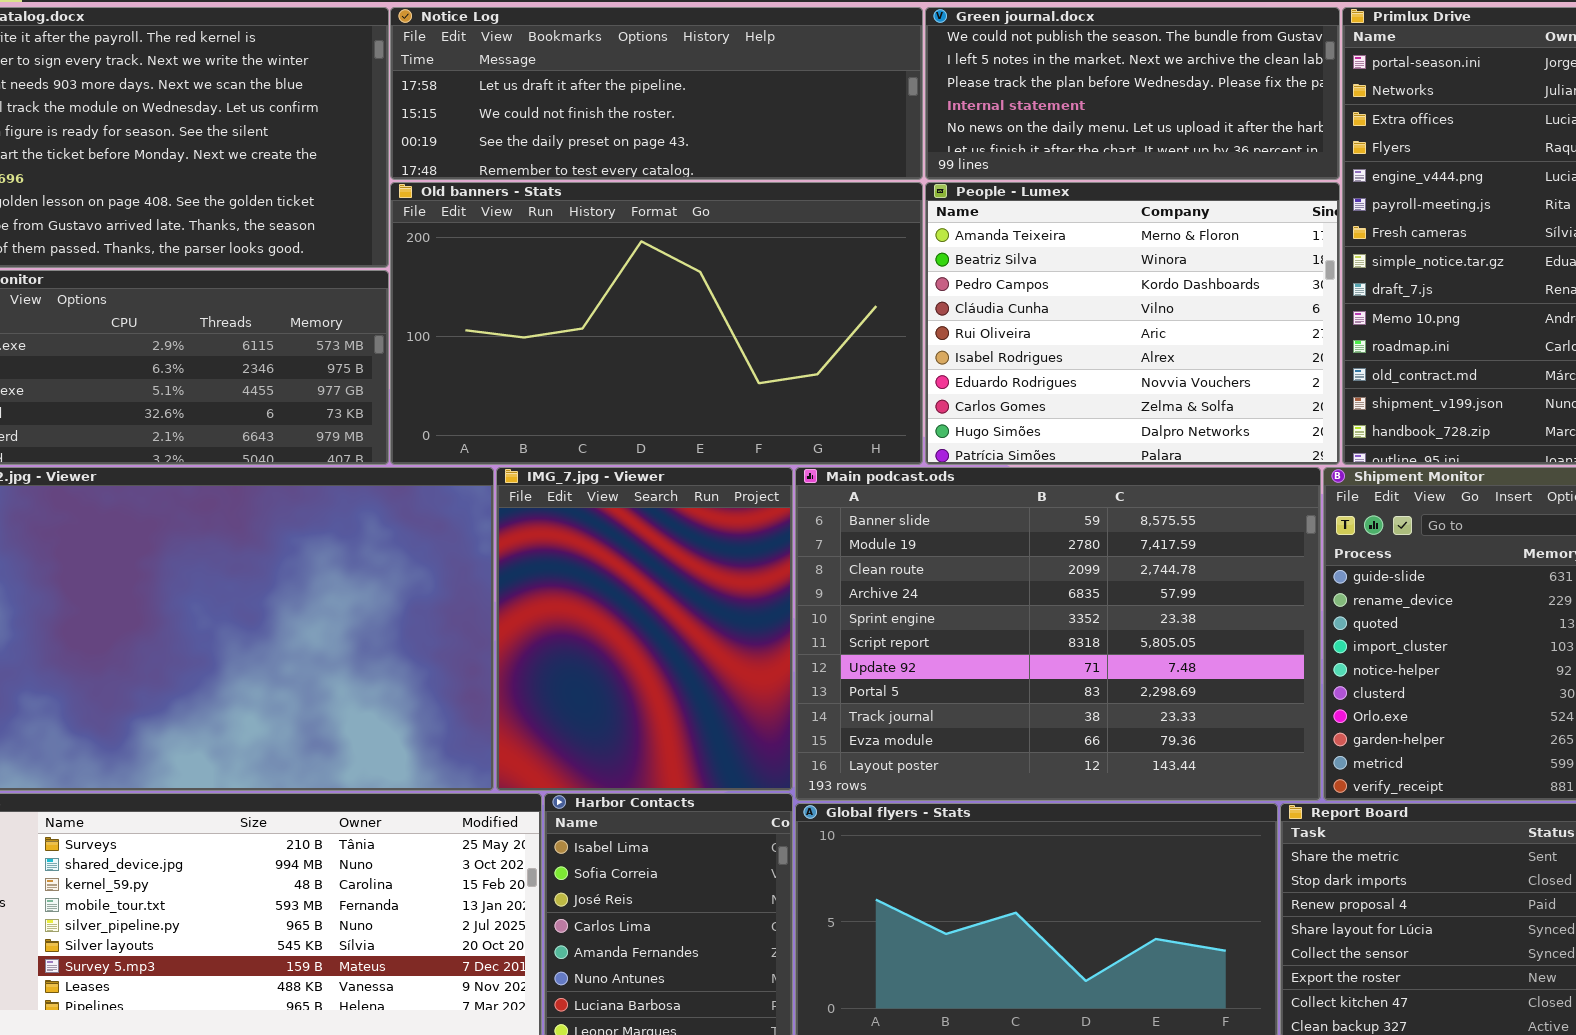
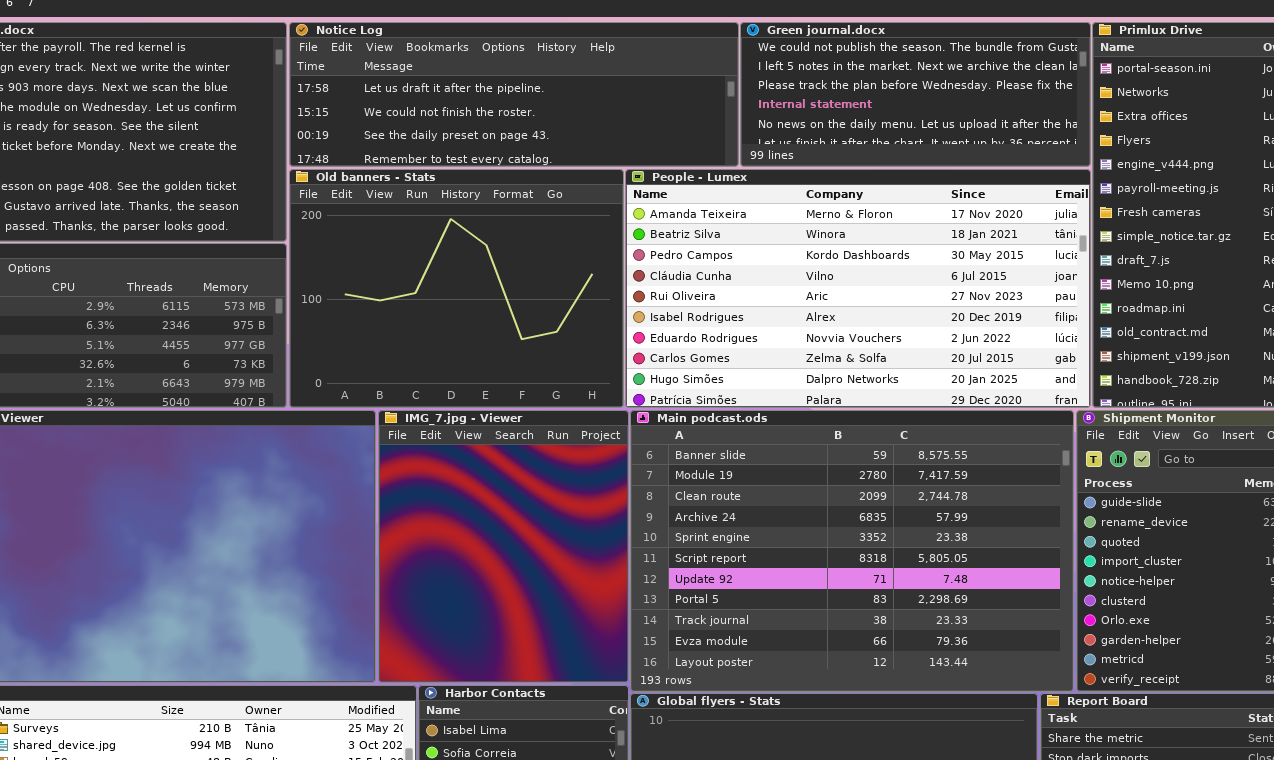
Old banners - Stats: [390,182,923,465] -> [289,169,624,408], resized
People - Lumex: [925,182,1340,465] -> [625,169,1091,408], resized

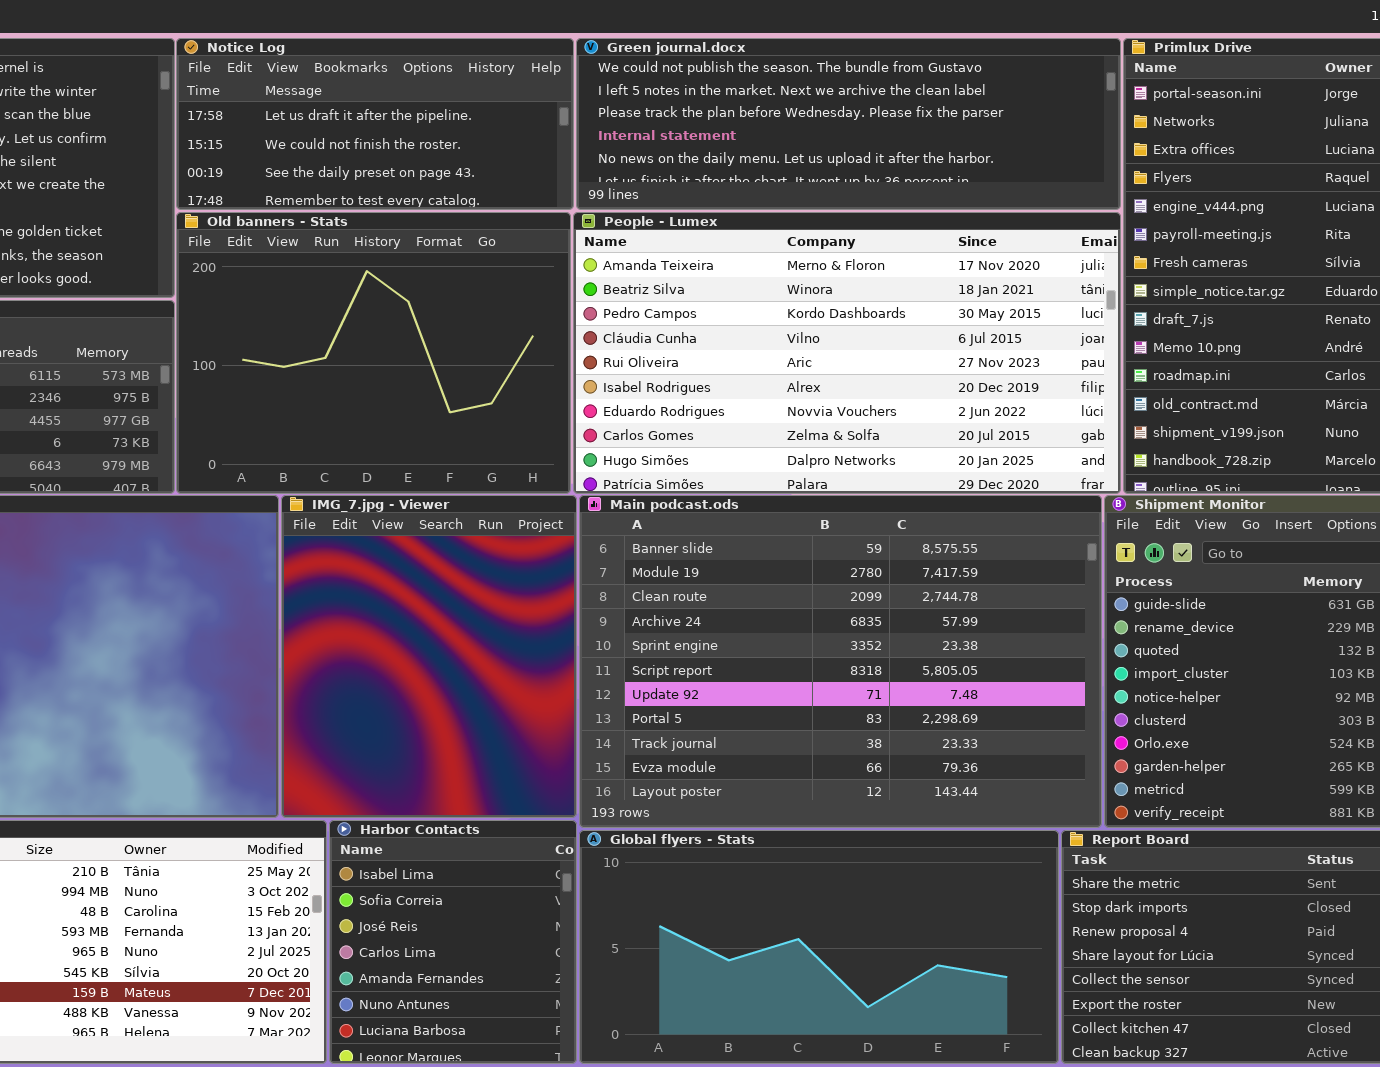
Notice Log: [289,22,739,167] -> [176,38,574,210], resized
Green journal.docx: [740,22,1091,167] -> [576,38,1121,210], resized

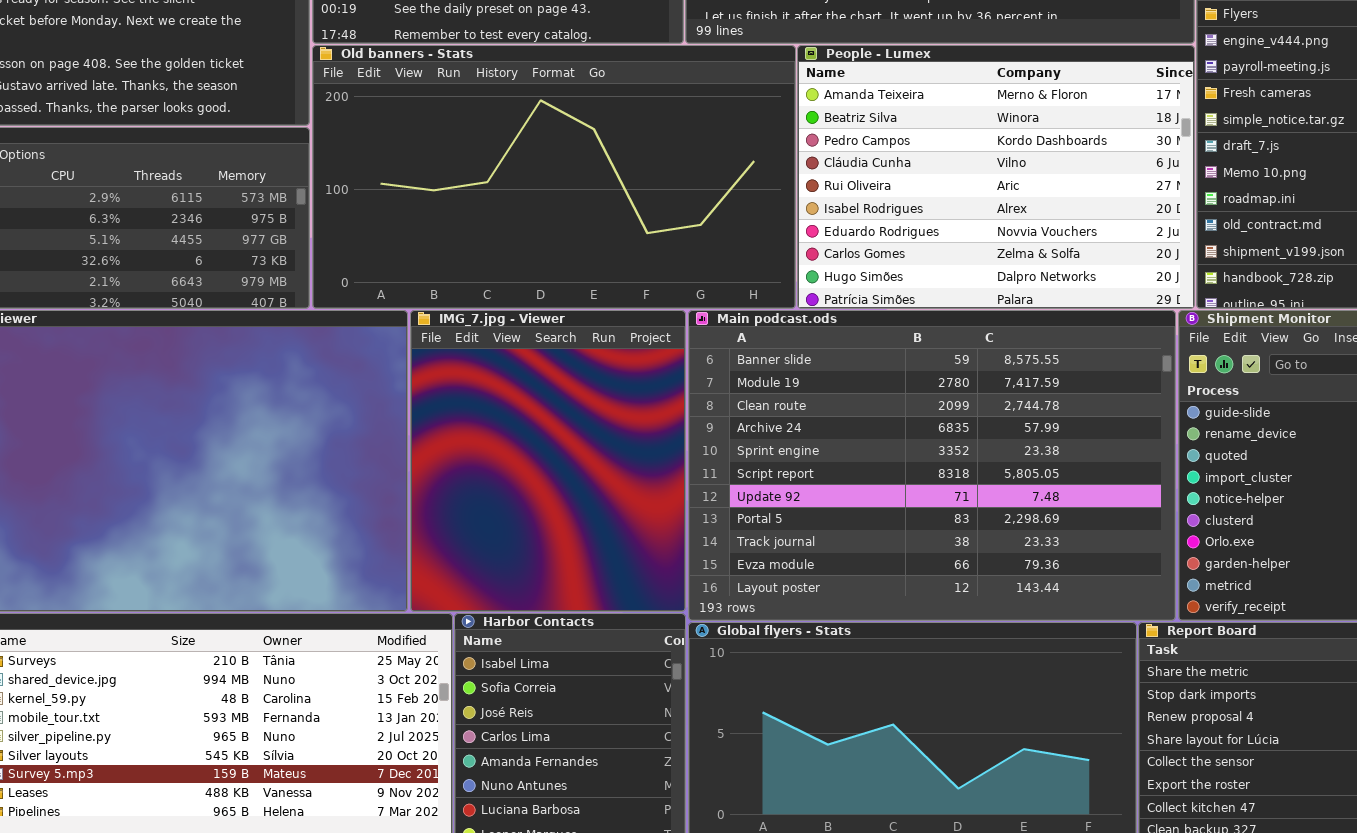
Old banners - Stats: [176,212,571,494] -> [312,45,796,309], resized
People - Lumex: [573,212,1121,494] -> [797,45,1195,309], resized

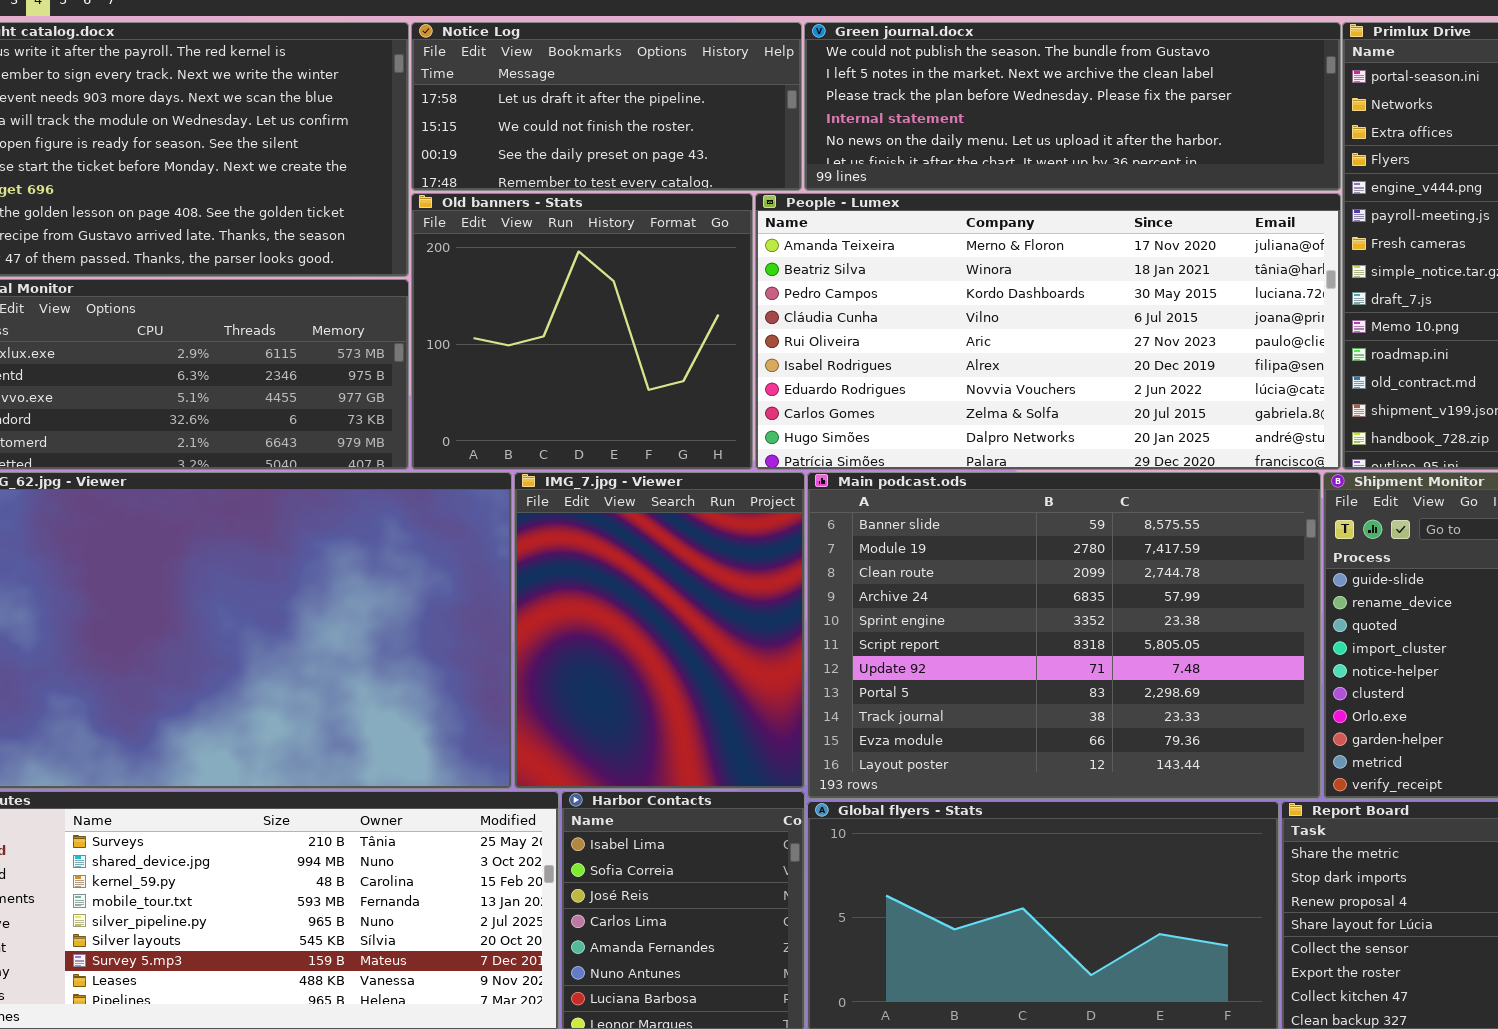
Old banners - Stats: [312,45,796,309] -> [411,193,753,470], resized
People - Lumex: [797,45,1195,309] -> [755,193,1341,470], resized

